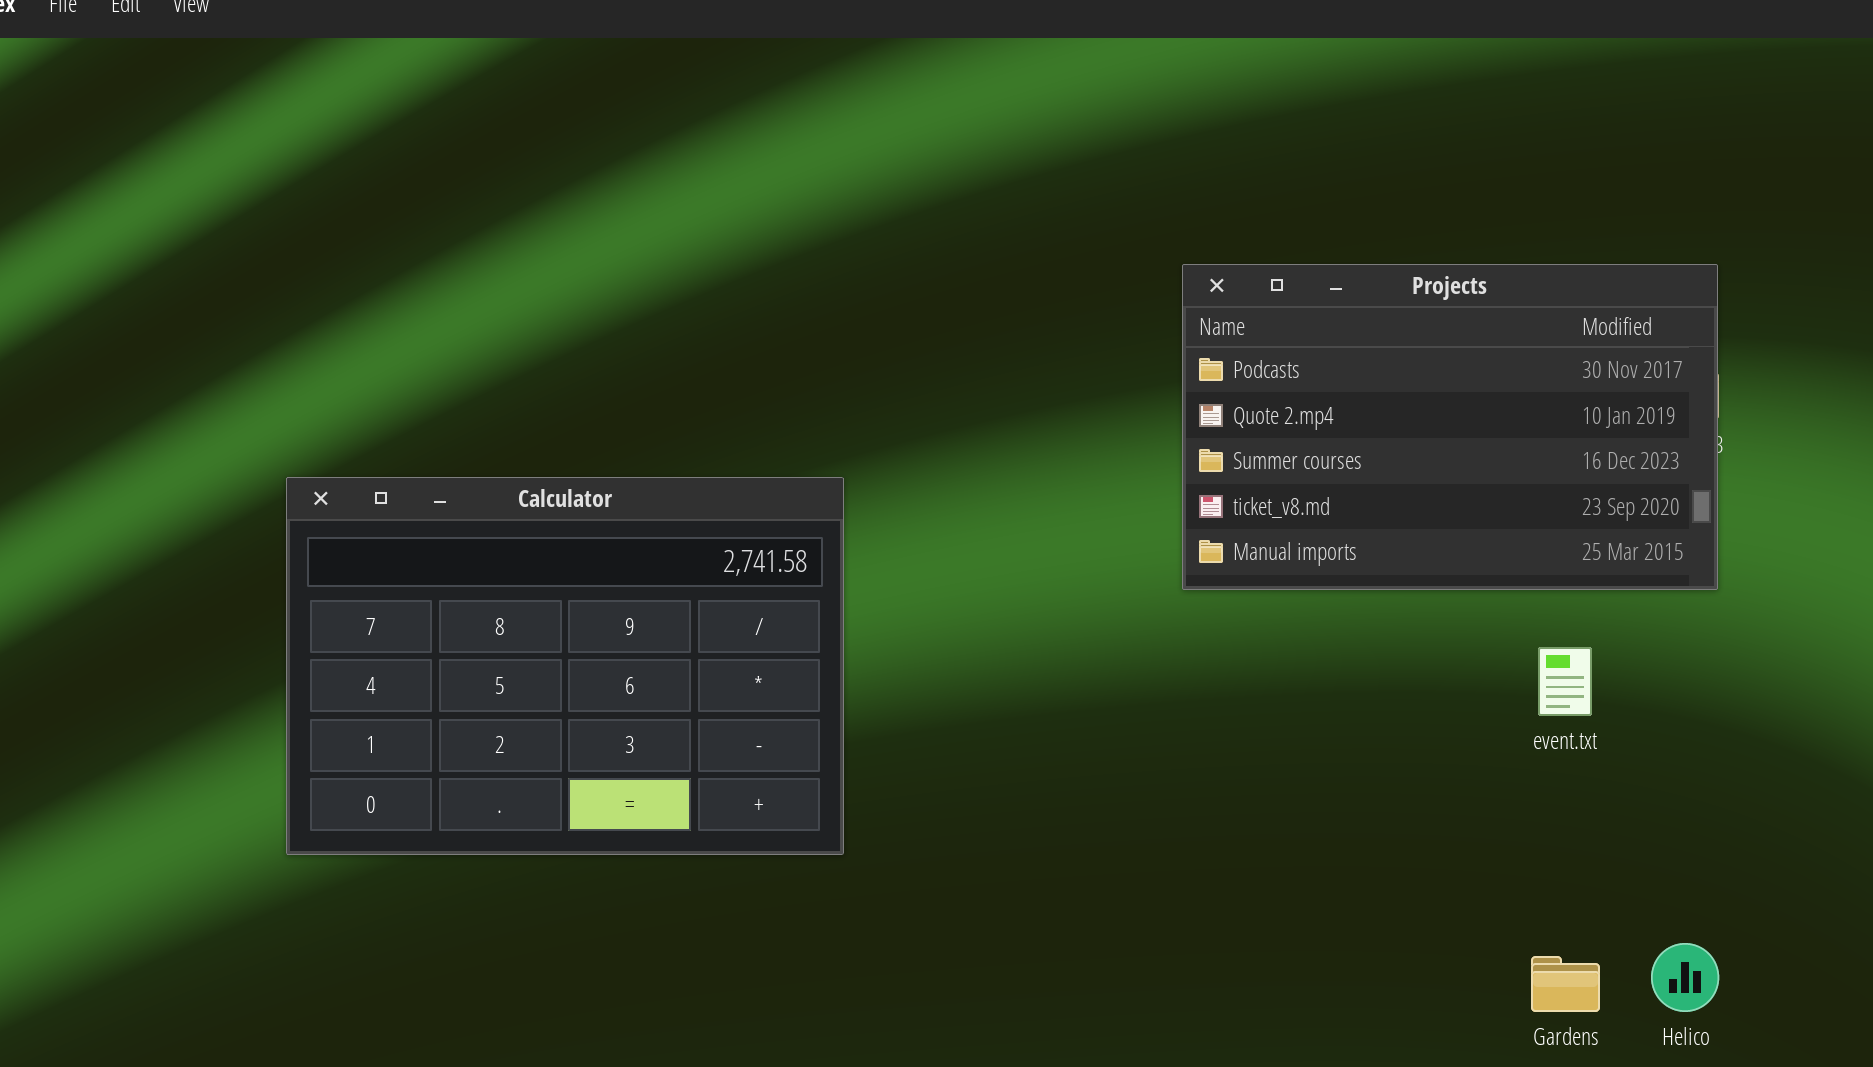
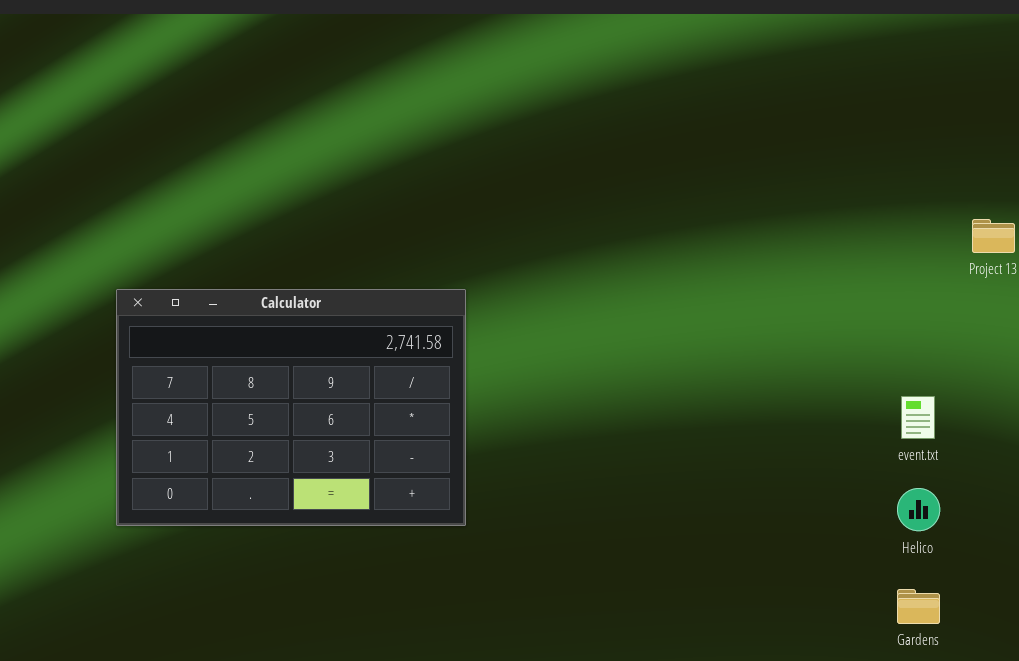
Projects: [1182,264,1718,590] -> none, closed
Helico: [1651,943,1719,1012] -> [897,488,940,531], moved

